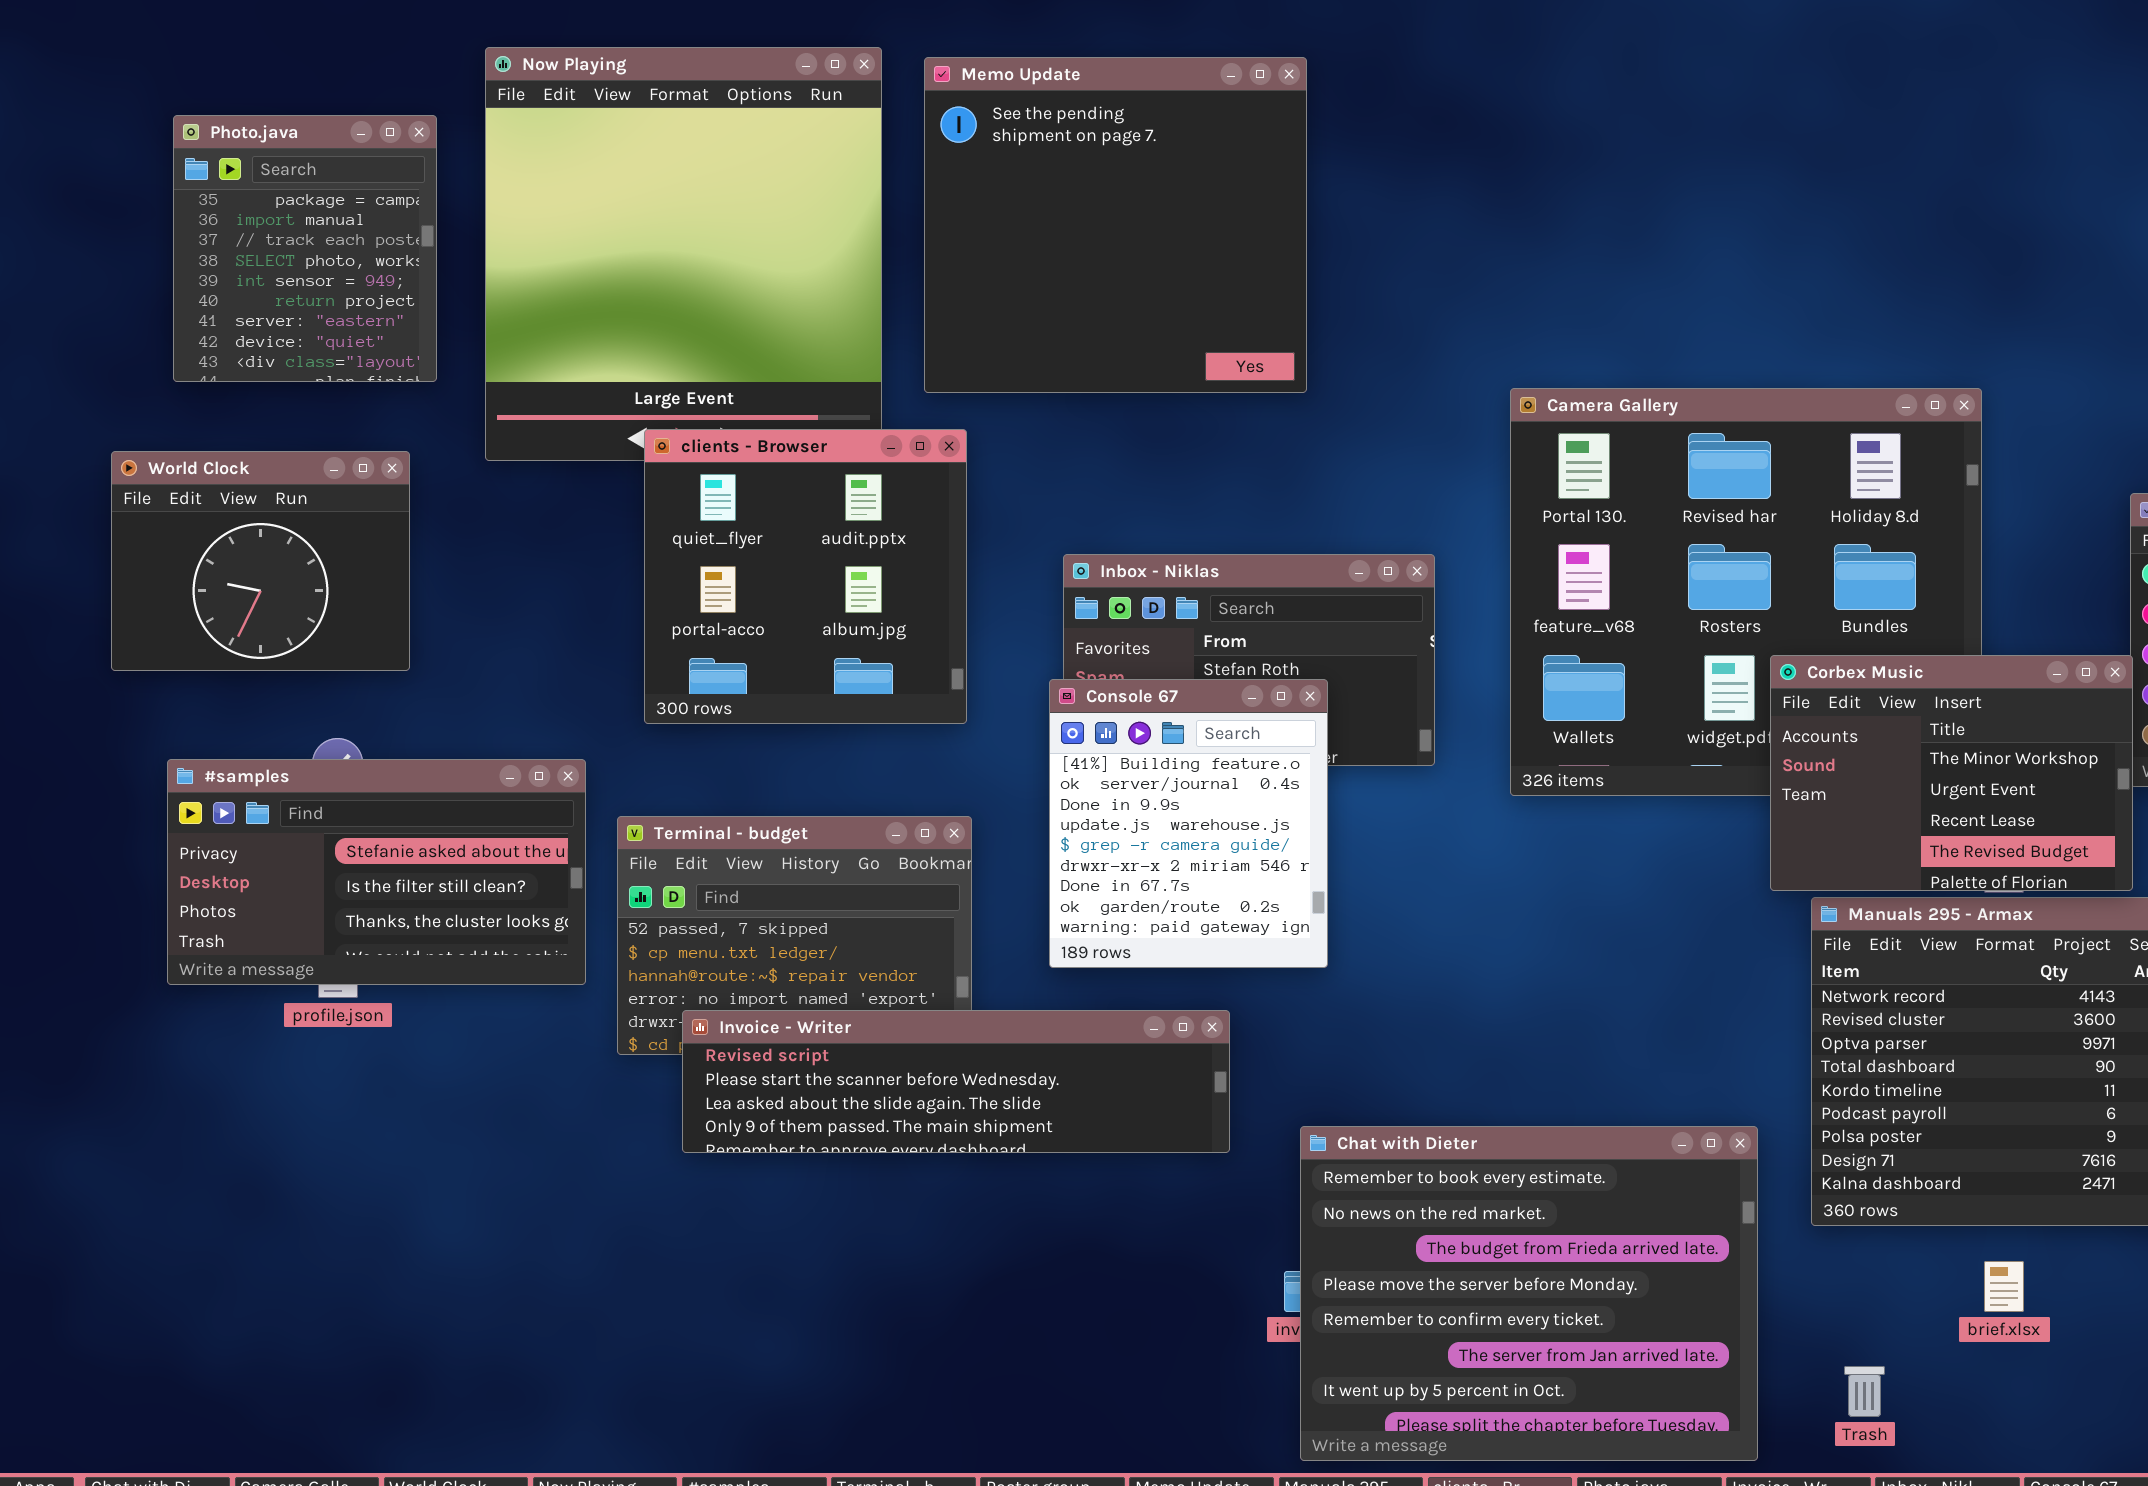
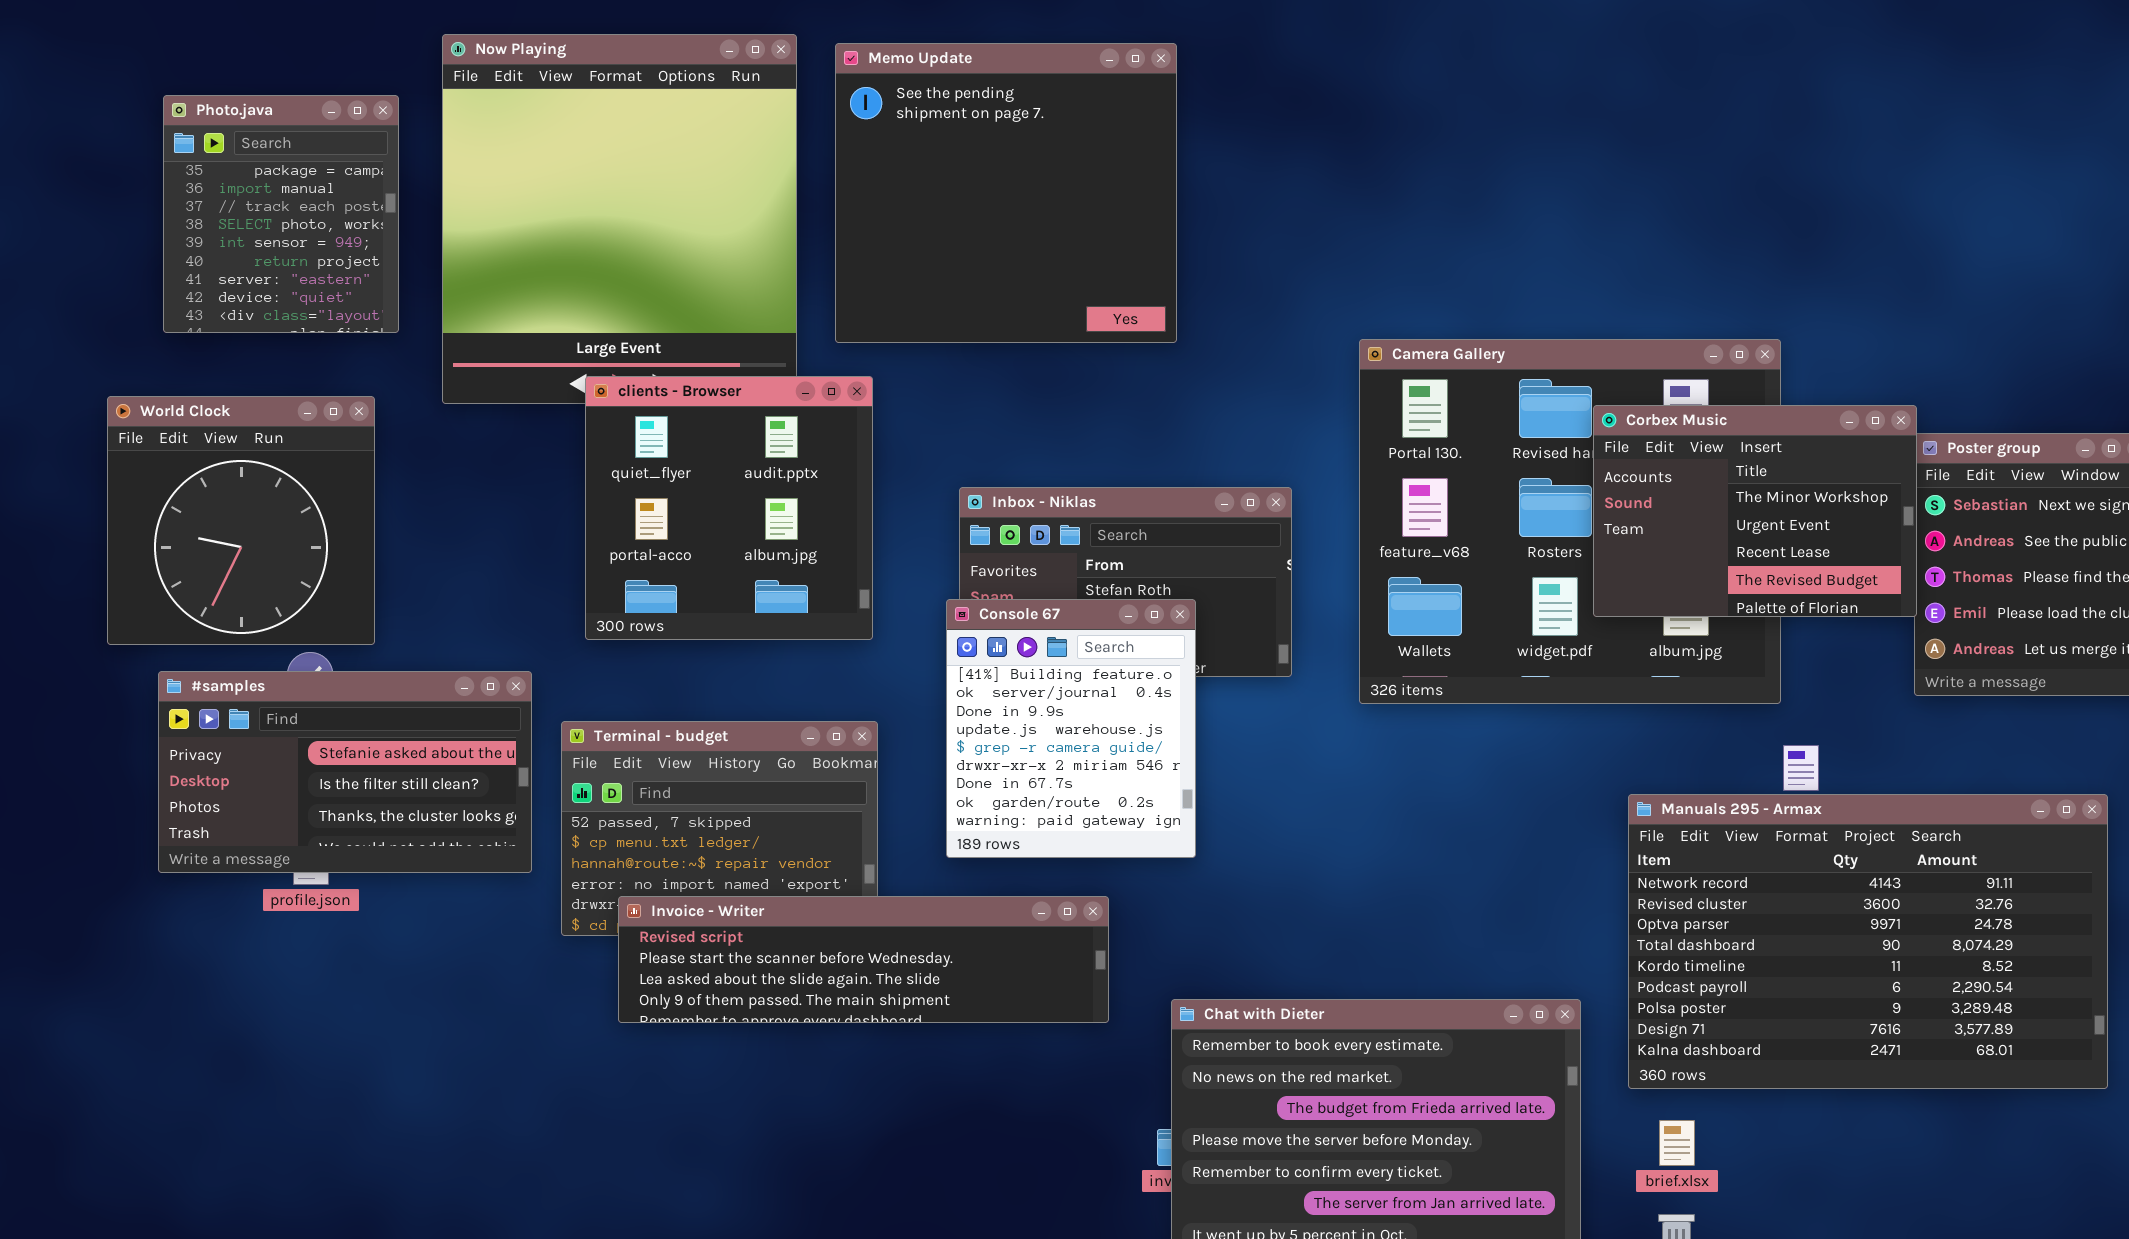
World Clock: [111,451,410,671] -> [107,396,375,645], resized
Corbex Music: [1770,655,2133,891] -> [1593,405,1917,617], moved
brief.xlsx: [1984,1261,2024,1312] -> [1659,1120,1695,1166], moved

